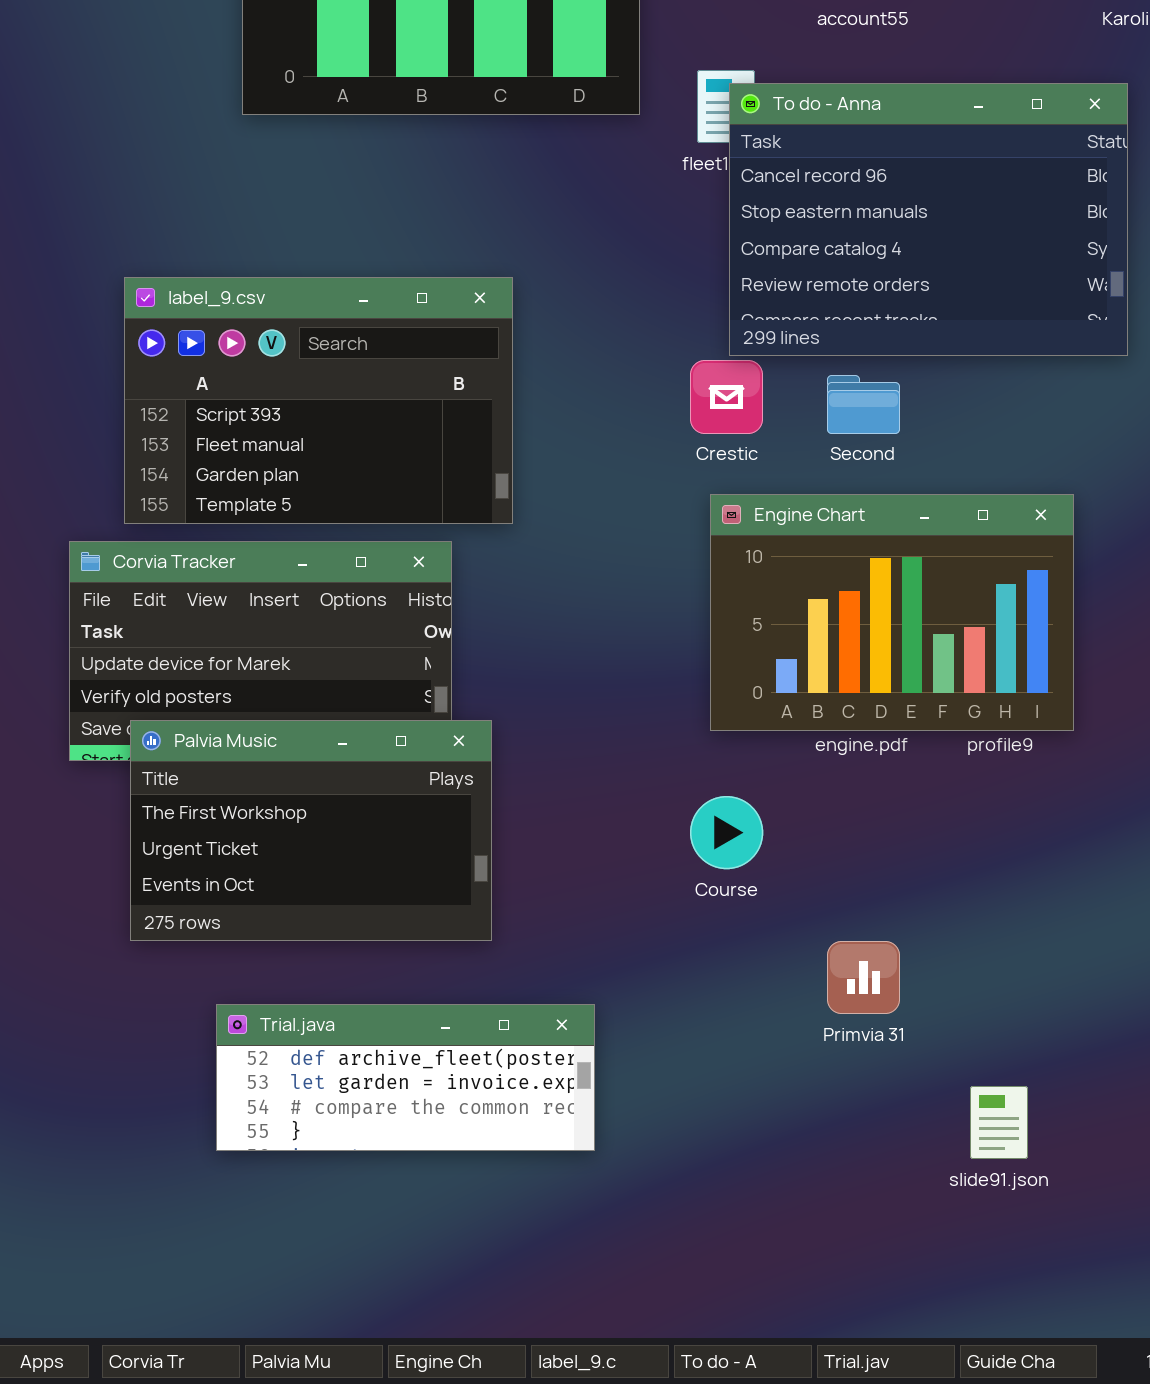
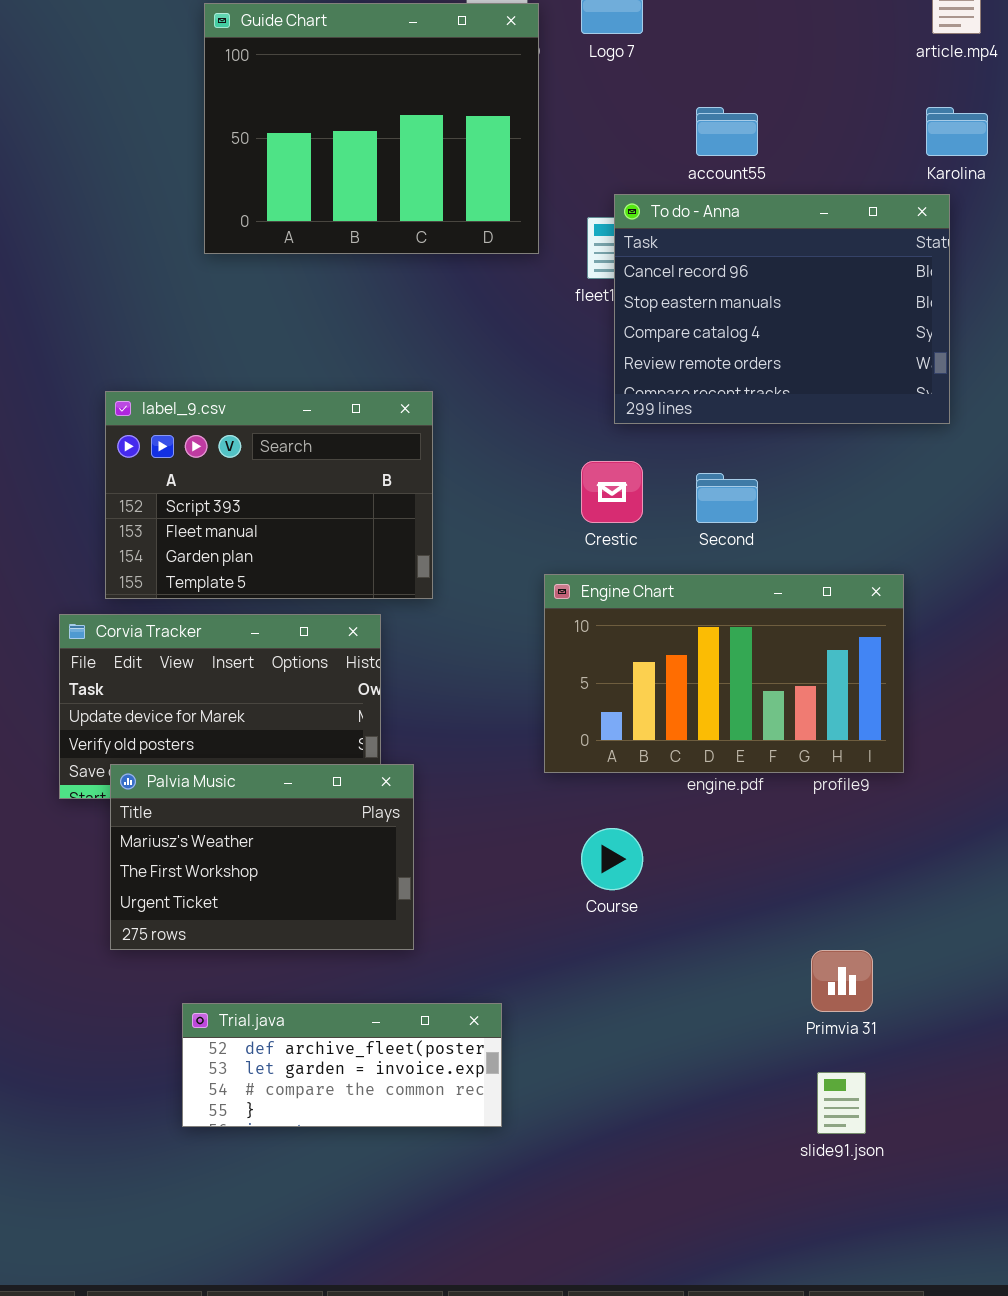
To do - Anna: [729,83,1128,356] -> [614,194,950,424], moved
Engine Chart: [710,494,1074,731] -> [544,574,904,773], resized
Palvia Music: [130,720,492,941] -> [110,764,414,950], scrolled up 1 row
Primvia 31: [827,941,900,1014] -> [811,950,873,1012], moved

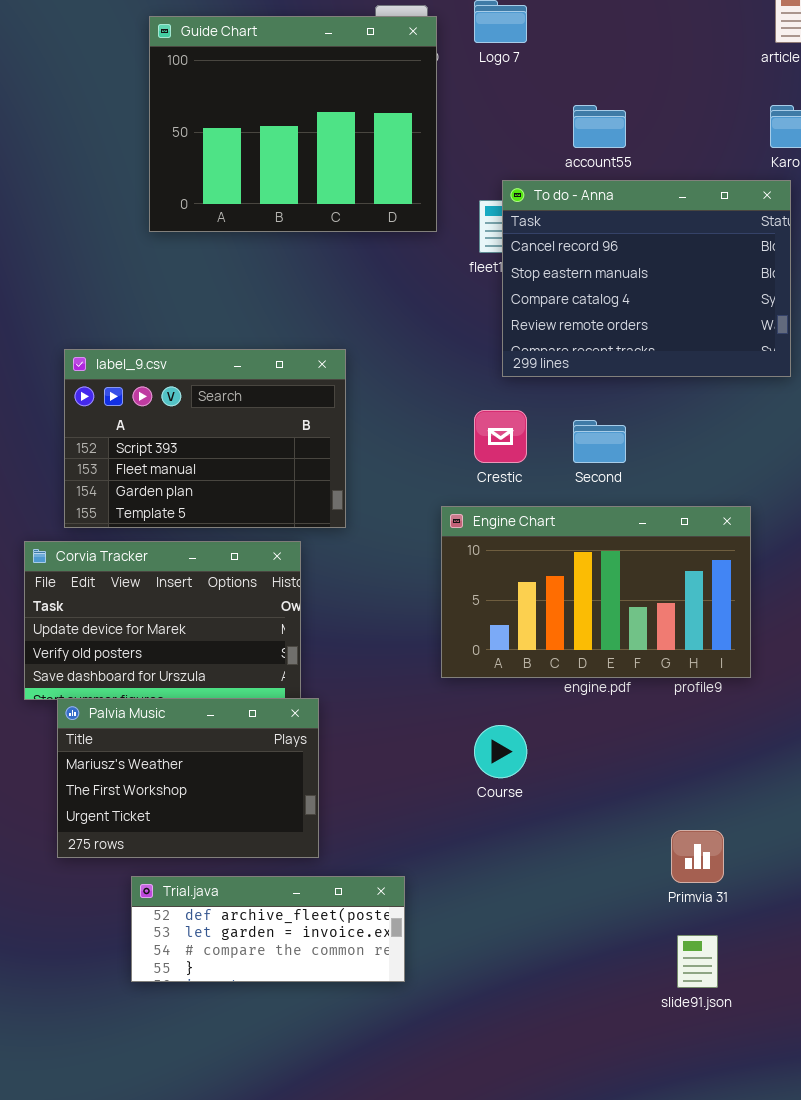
Palvia Music: [110,764,414,950] -> [57,698,319,858], moved

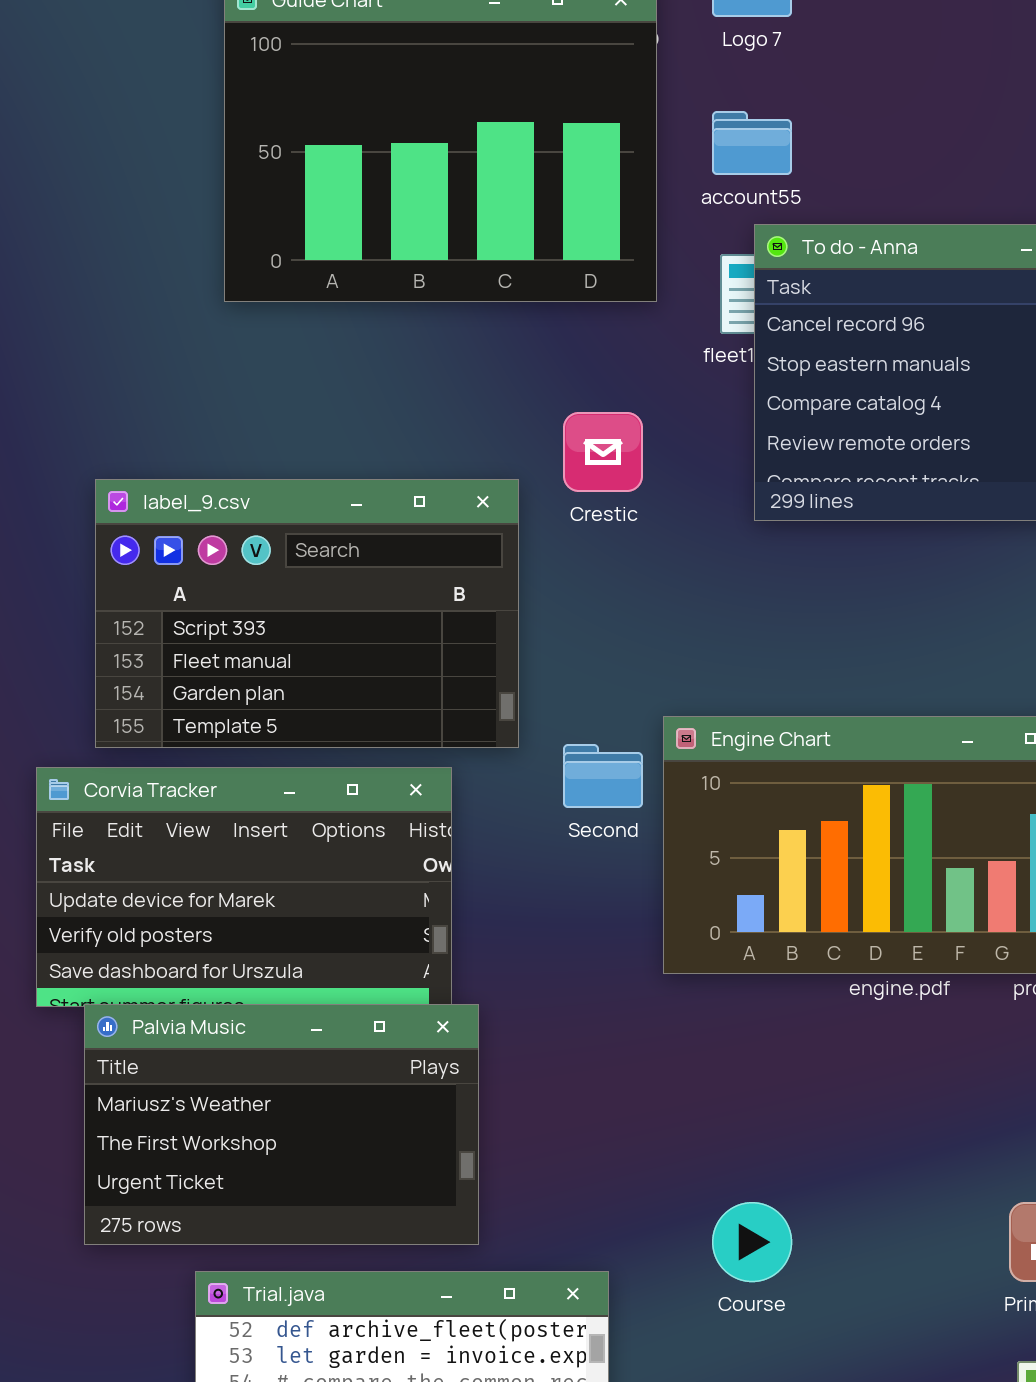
account55: [573,105,626,148] -> [712,111,792,175], moved
Crestic: [474,410,527,463] -> [563,412,643,492], moved
Second: [573,420,626,463] -> [563,744,643,808], moved
Course: [474,725,527,778] -> [712,1202,792,1282], moved

